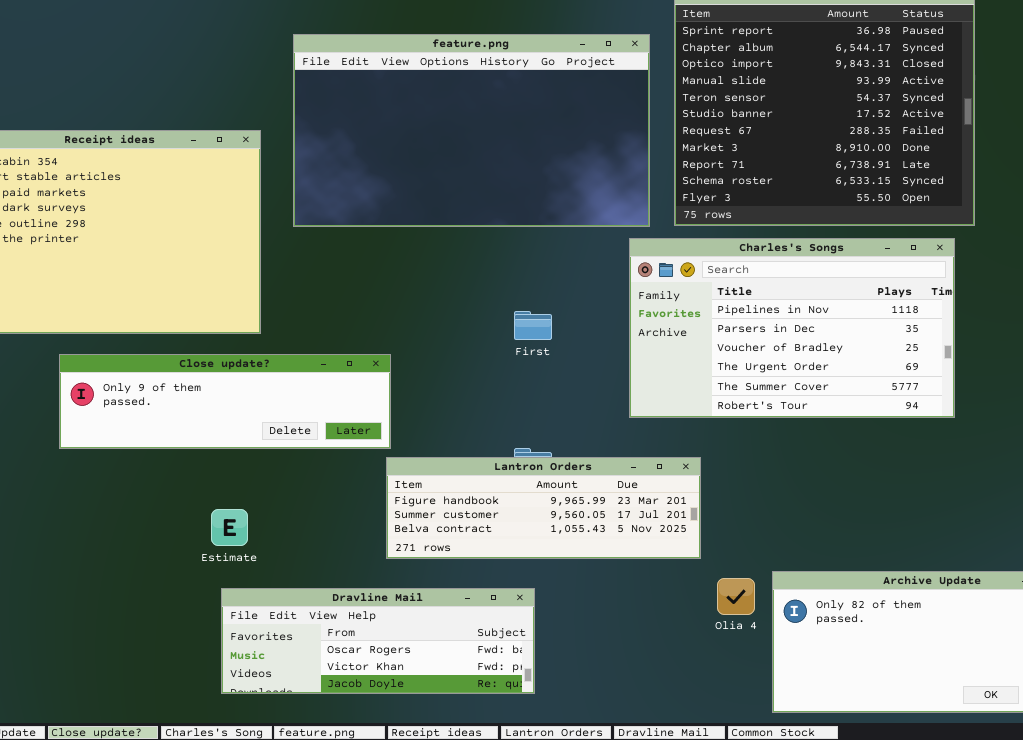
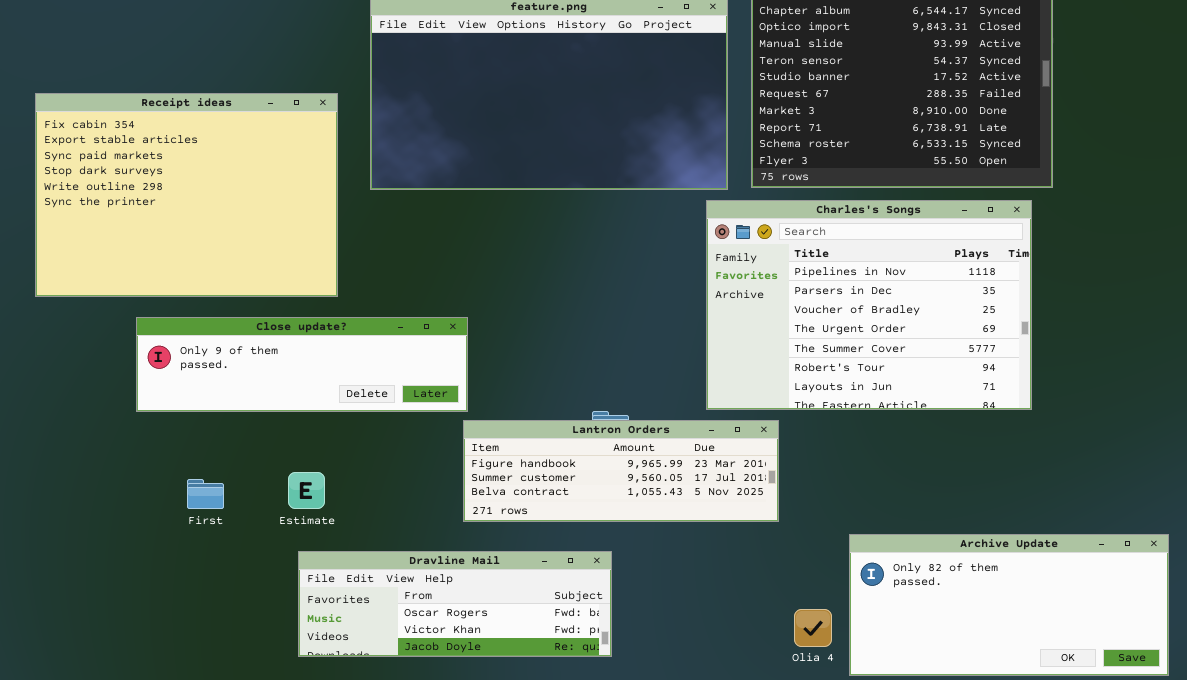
Charles's Songs: [629,238,955,418] -> [706,200,1032,410], resized
First: [514,311,552,340] -> [187,479,224,509], moved
Olia 4: [717,578,755,615] -> [794,609,832,647], moved

